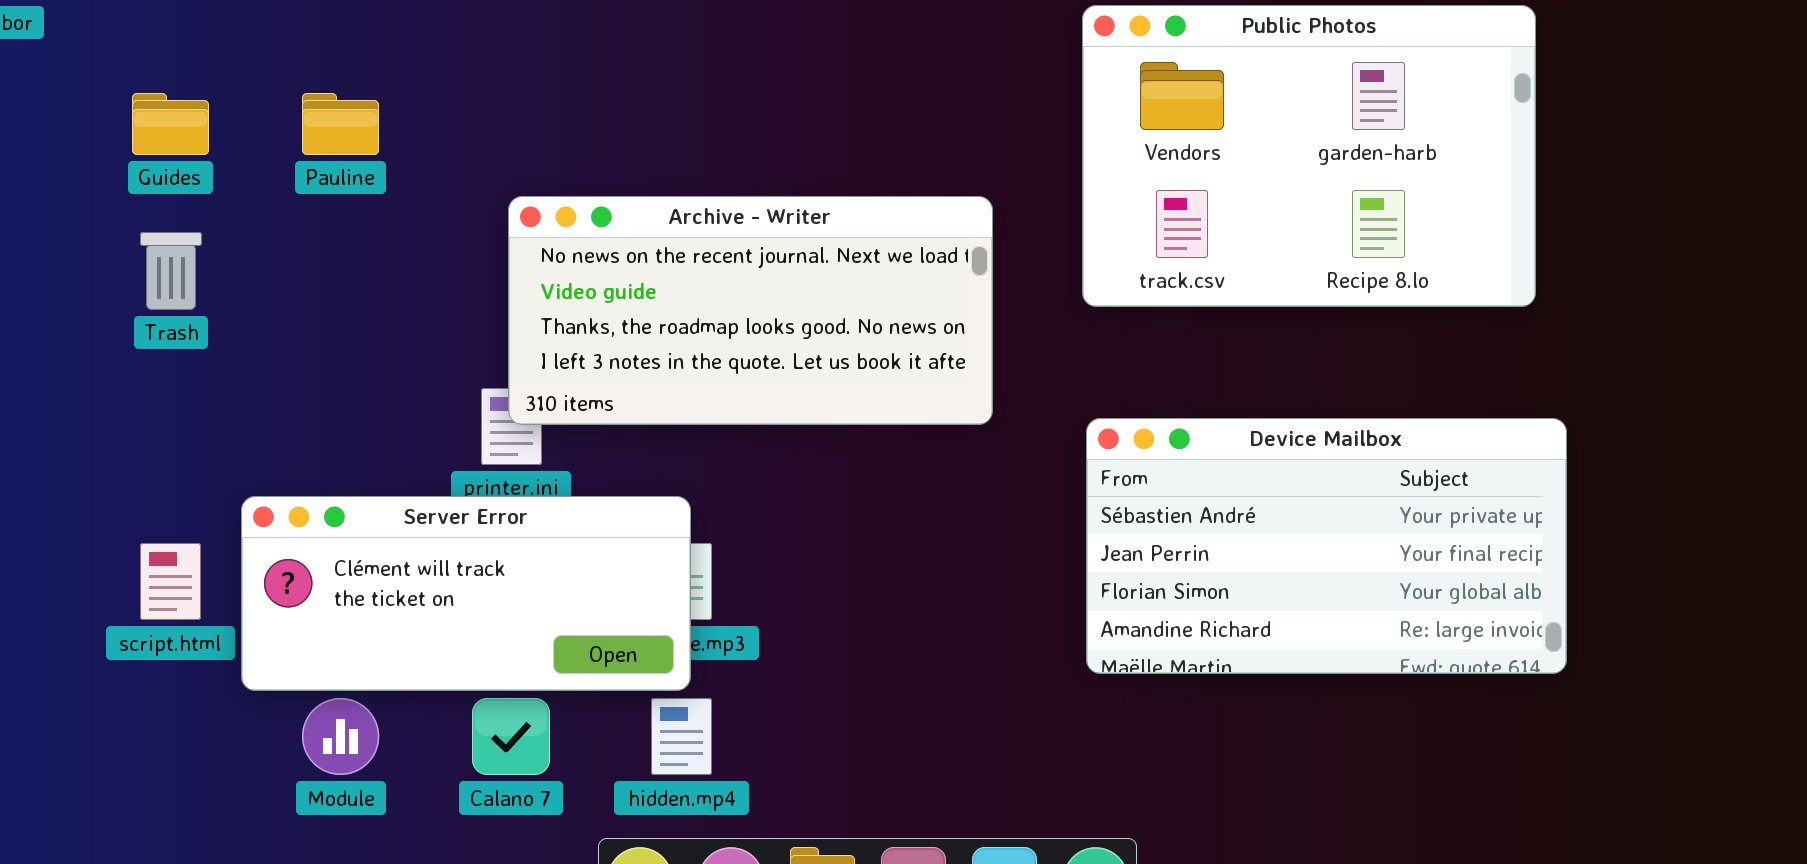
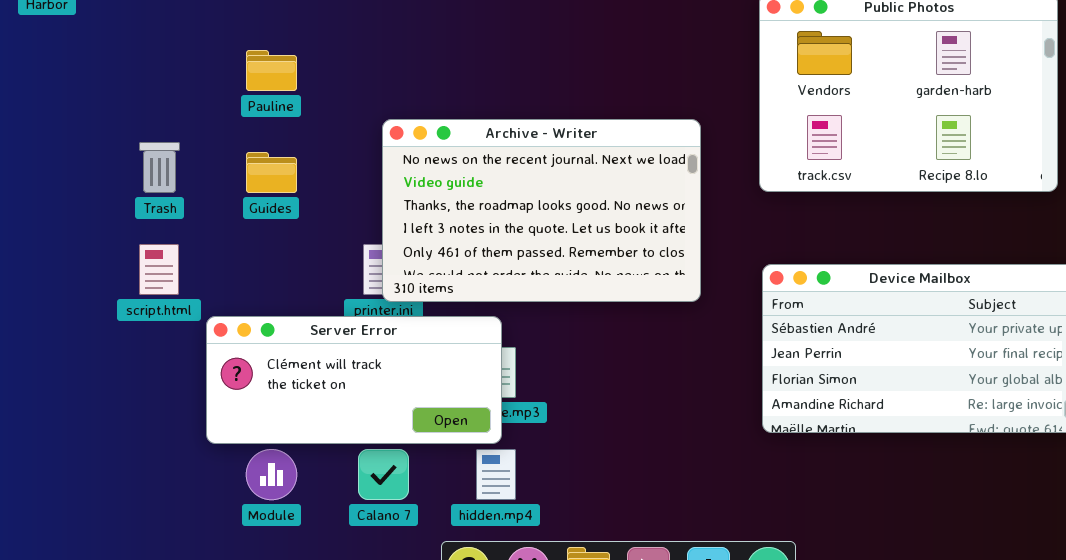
Guides: [132,93,209,155] -> [246,152,297,193], moved
Archive - Writer: [508,196,993,425] -> [382,119,701,302], resized
script.html: [140,543,201,620] -> [139,244,179,295], moved

